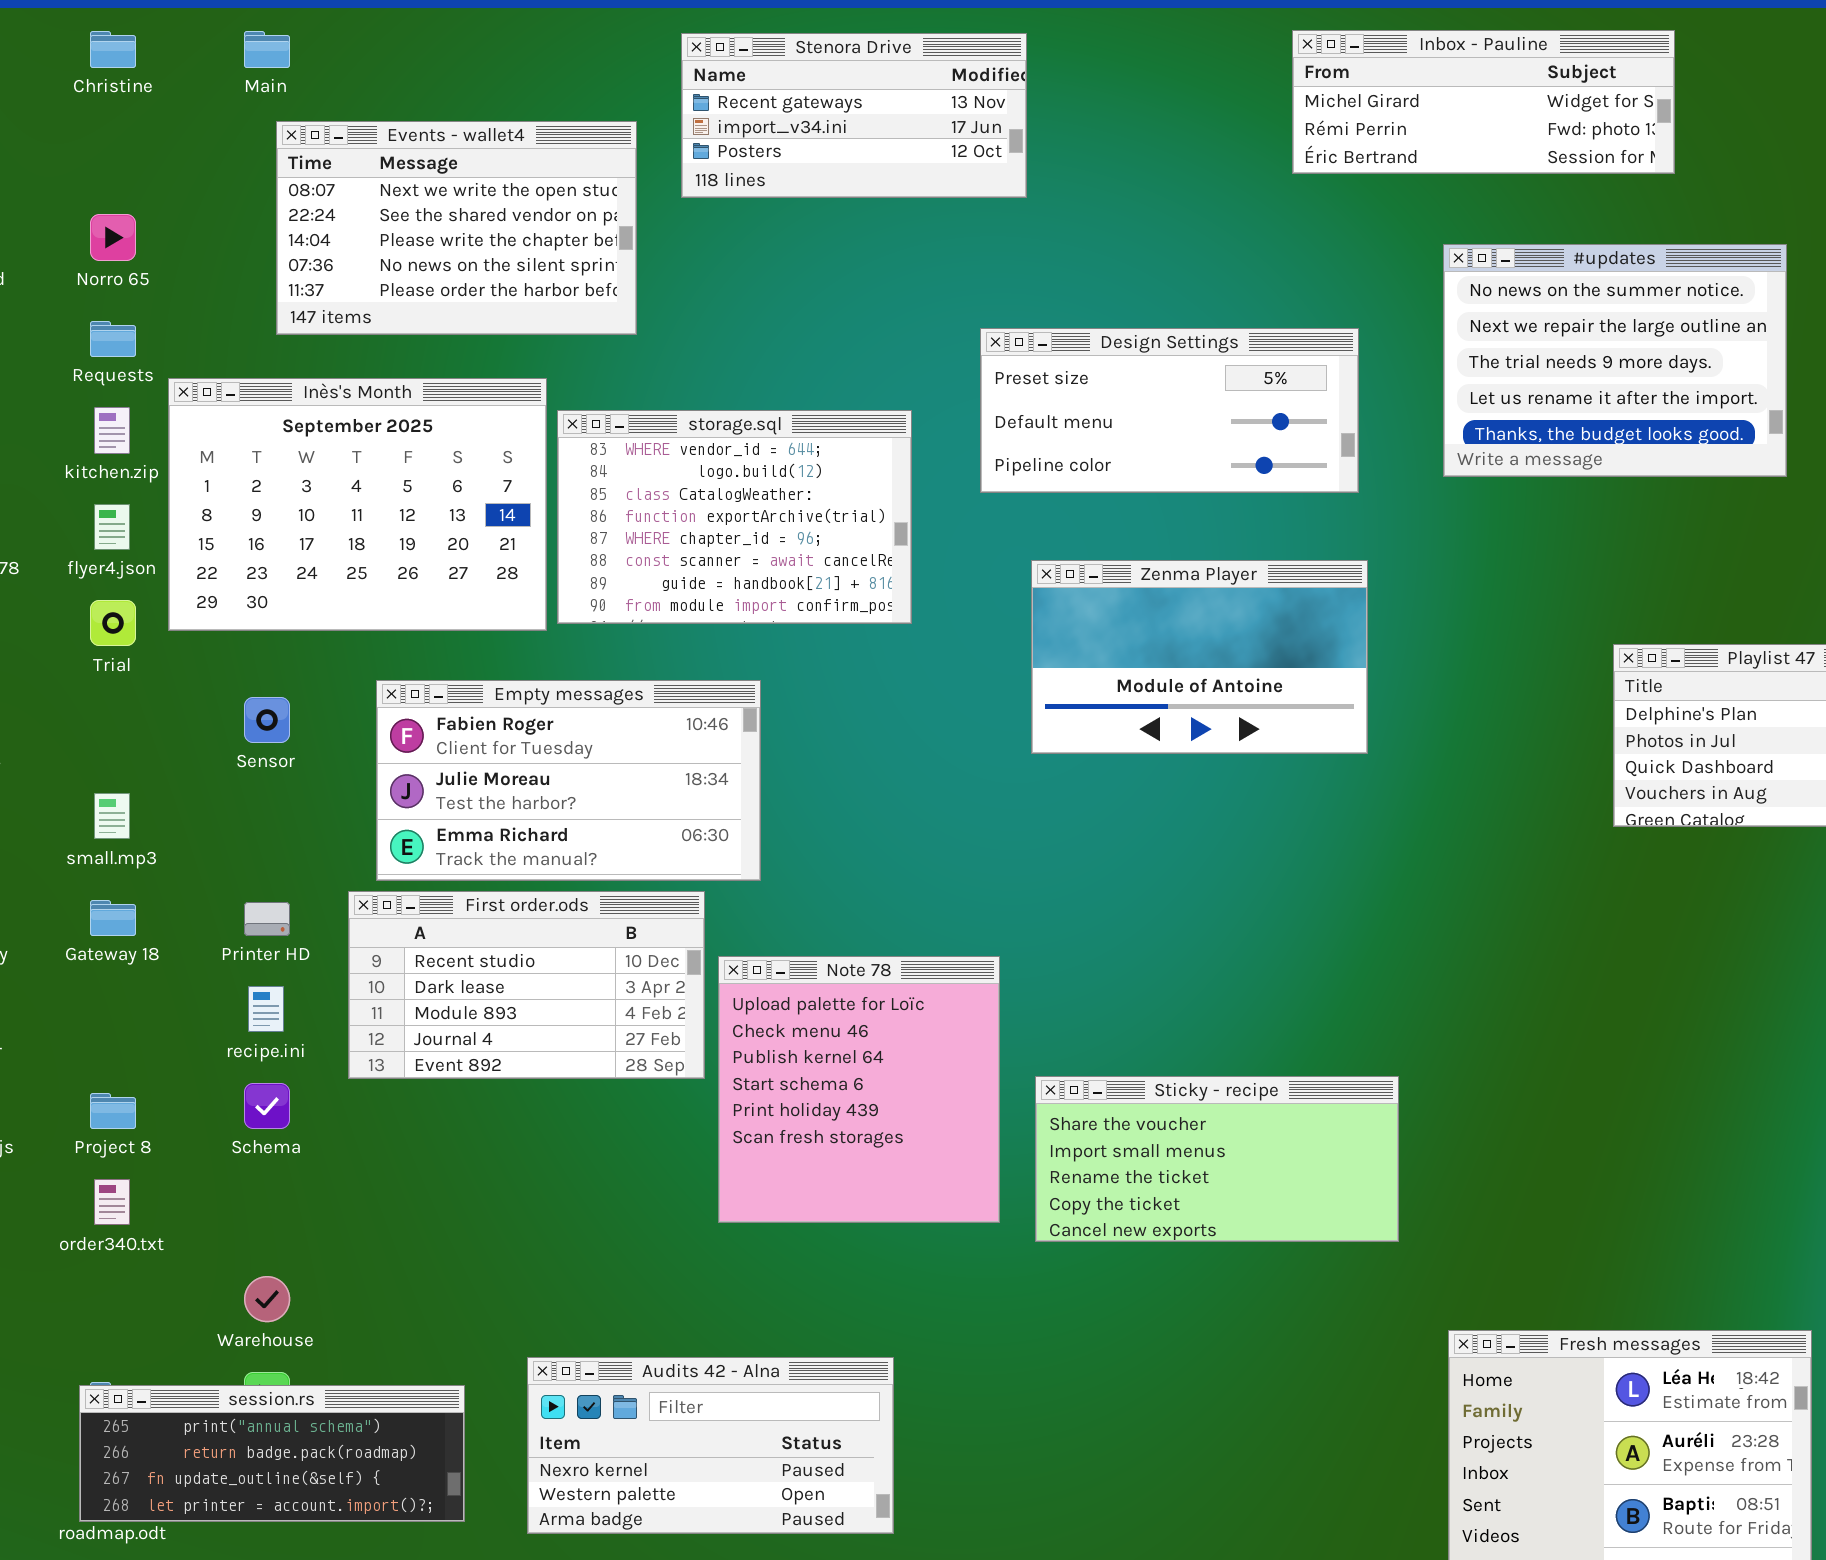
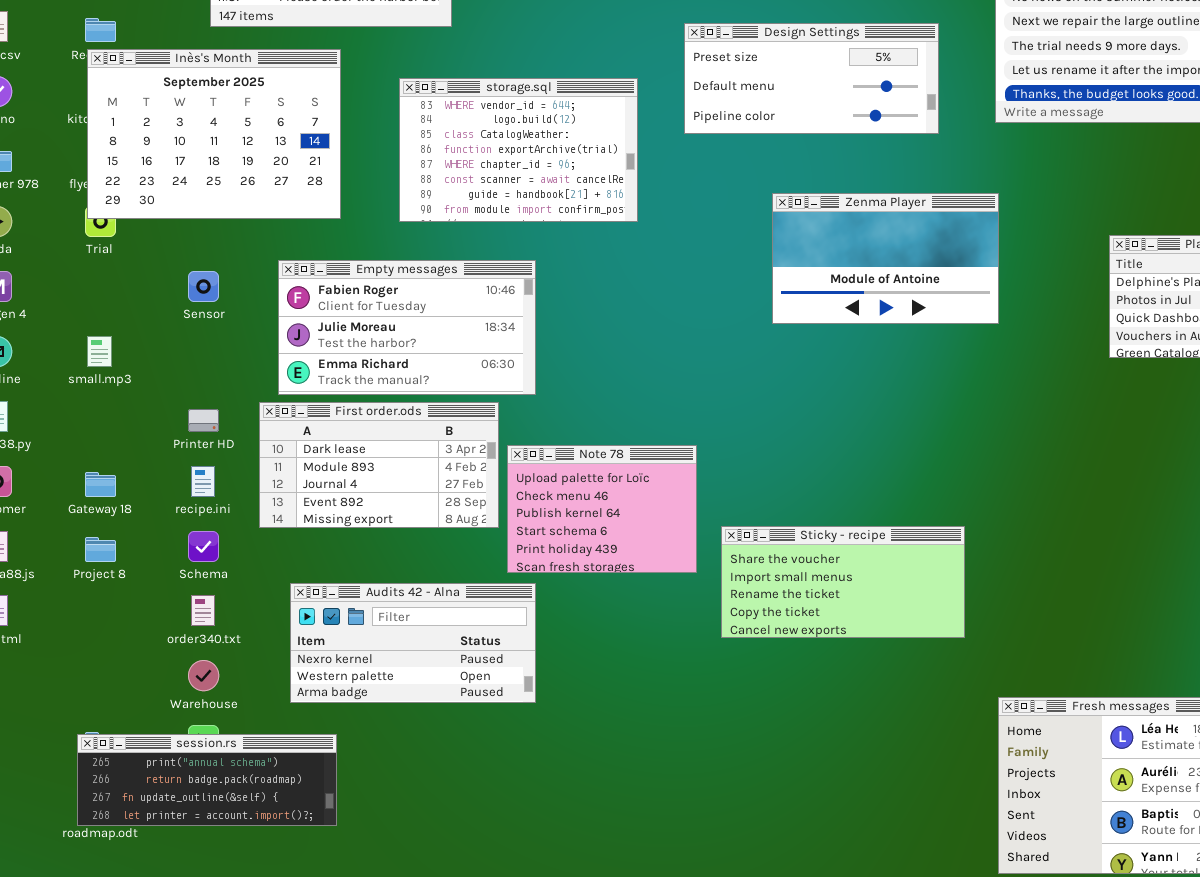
Inès's Month: [168,378,547,631] -> [87,49,341,219], moved
Zenma Player: [1031,560,1368,754] -> [772,193,999,324], moved
First order.ods: [348,891,705,1079] -> [259,402,499,528], scrolled down 1 row
Gateway 18: [90,900,136,936] -> [85,472,116,497], moved
Note 78: [718,956,1000,1223] -> [507,445,697,573], resized
order340.txt: [94,1179,130,1225] -> [191,595,215,626], moved
Audits 42 - Alna: [527,1357,894,1534] -> [290,583,536,703], moved

